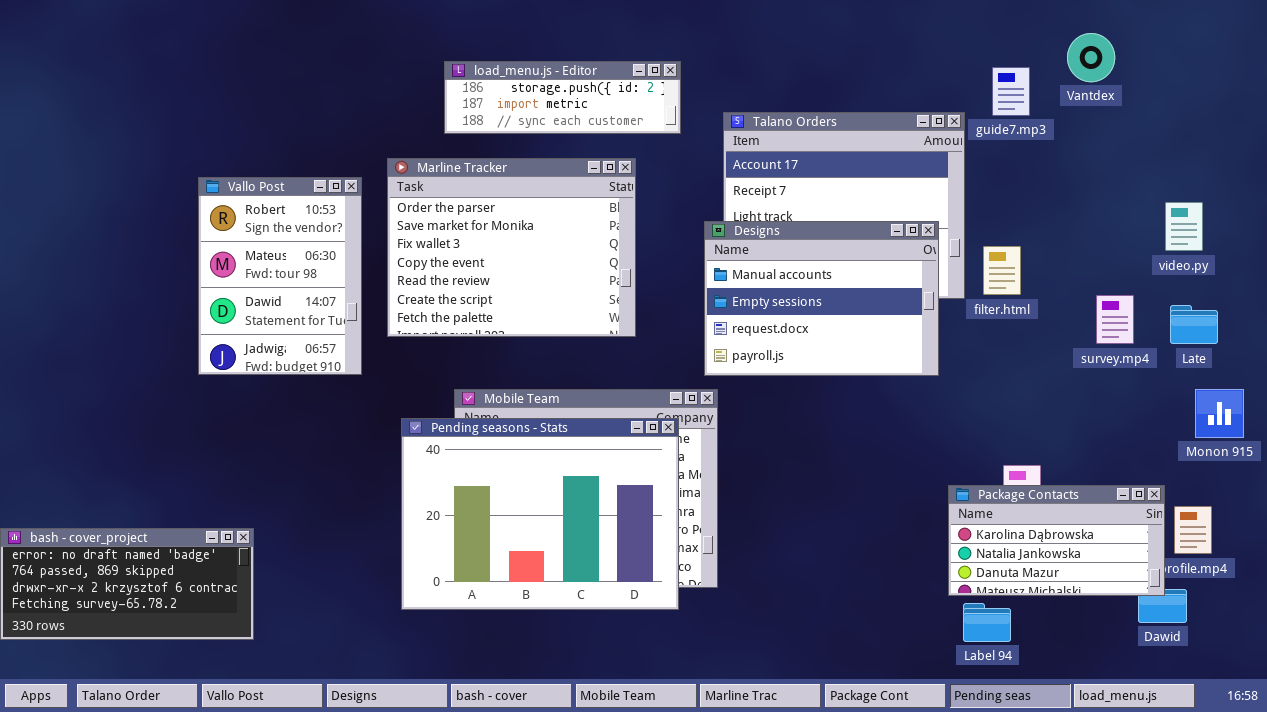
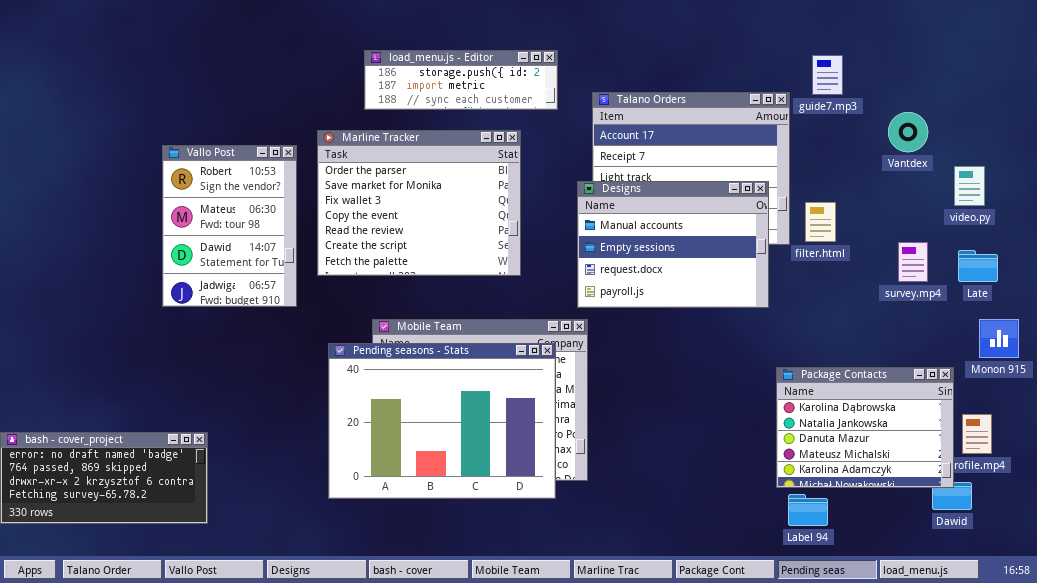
Vantdex: [1067,33,1115,82] -> [888,112,928,152], moved
Package Contacts: [948,485,1165,596] -> [776,367,954,488], resized

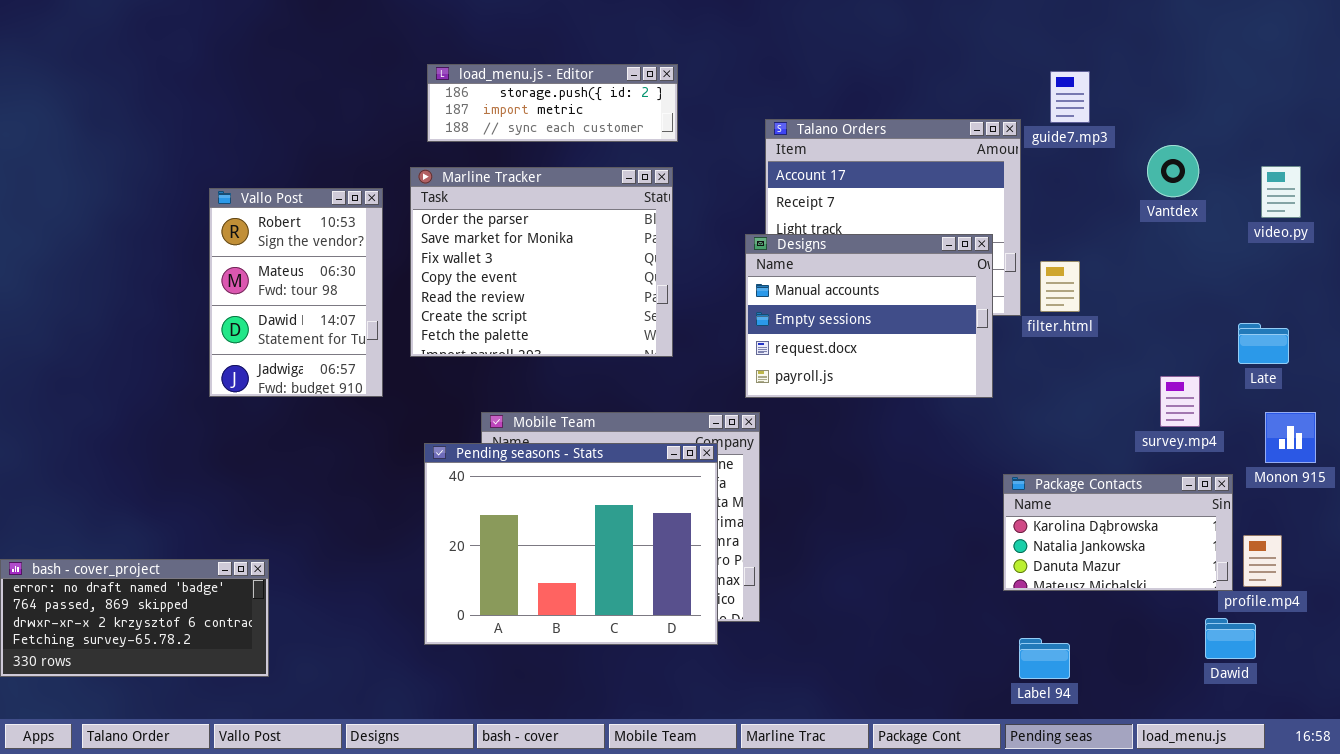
load_menu.js - Editor: [364,50,558,110] -> [427,64,678,142], moved
video.py: [954,166,985,206] -> [1261,166,1301,218], moved
survey.mp4: [898,242,928,282] -> [1160,376,1200,427], moved
Package Contacts: [776,367,954,488] -> [1003,474,1233,591], resized

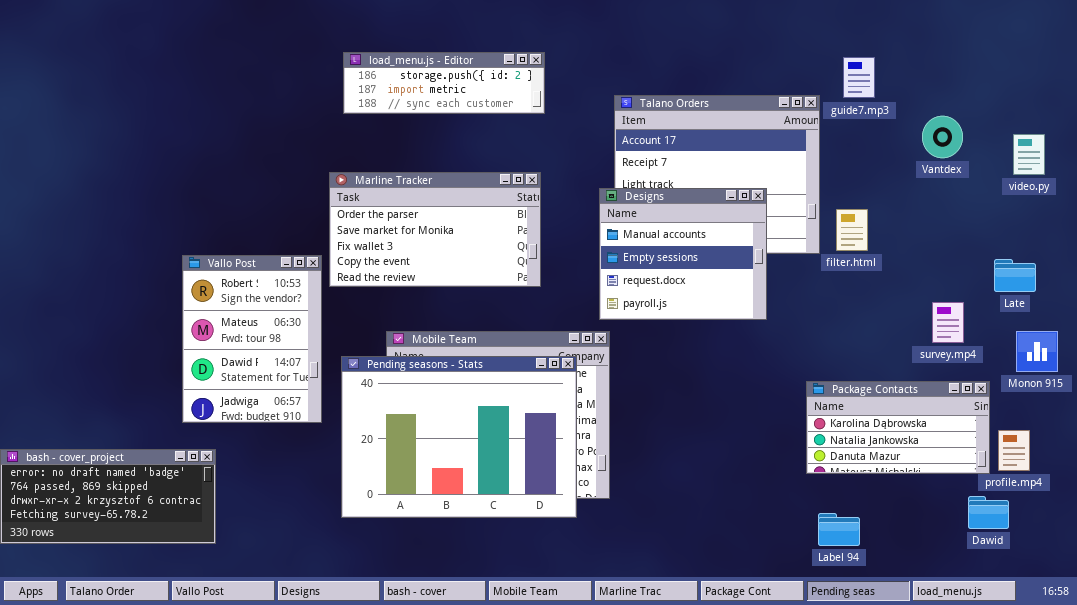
Marline Tracker: [410,167,673,357] -> [329,172,541,287], resized
Vallo Post: [209,188,383,397] -> [182,255,322,423], moved
Designs: [745,234,993,398] -> [599,188,767,320], resized

